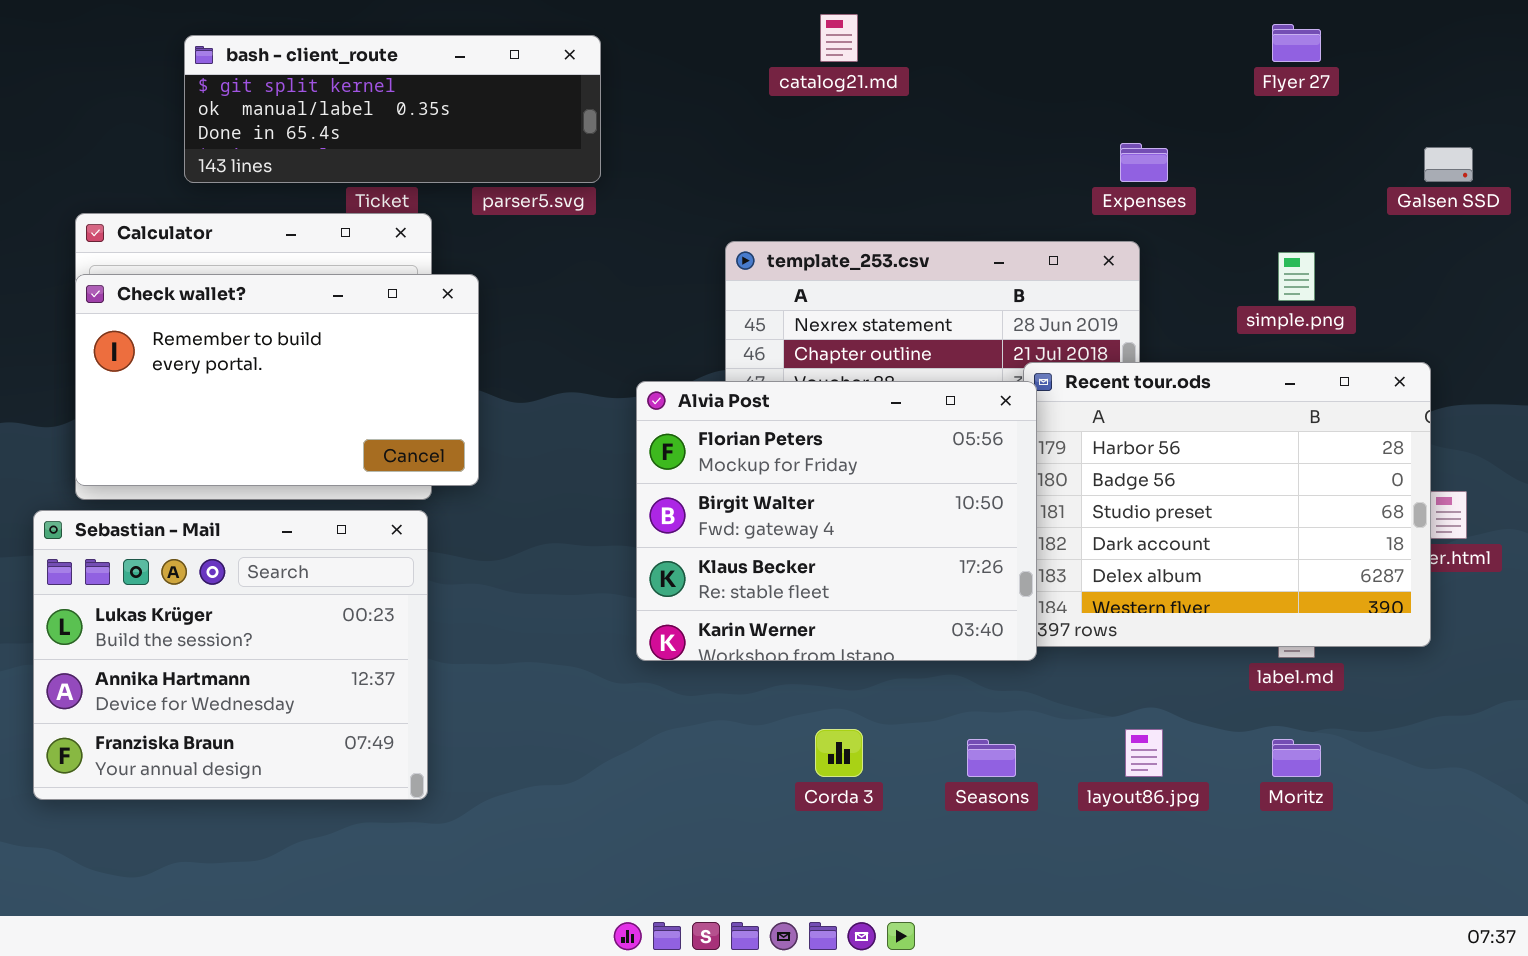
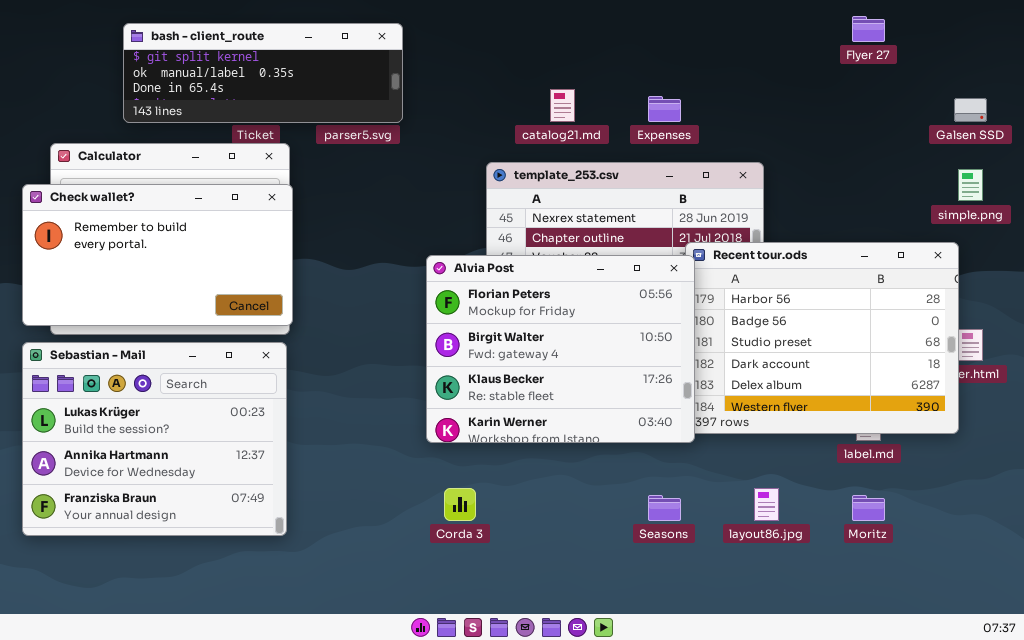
catalog21.md: [820,14,858,62] -> [550,89,575,122], moved
Expenses: [1120,143,1168,182] -> [648,96,681,122], moved
simple.png: [1278,252,1315,301] -> [958,169,983,201], moved
Check wallet?: [75,274,479,486] -> [22,184,293,326], moved
Corda 3: [815,729,863,777] -> [444,488,476,521], moved

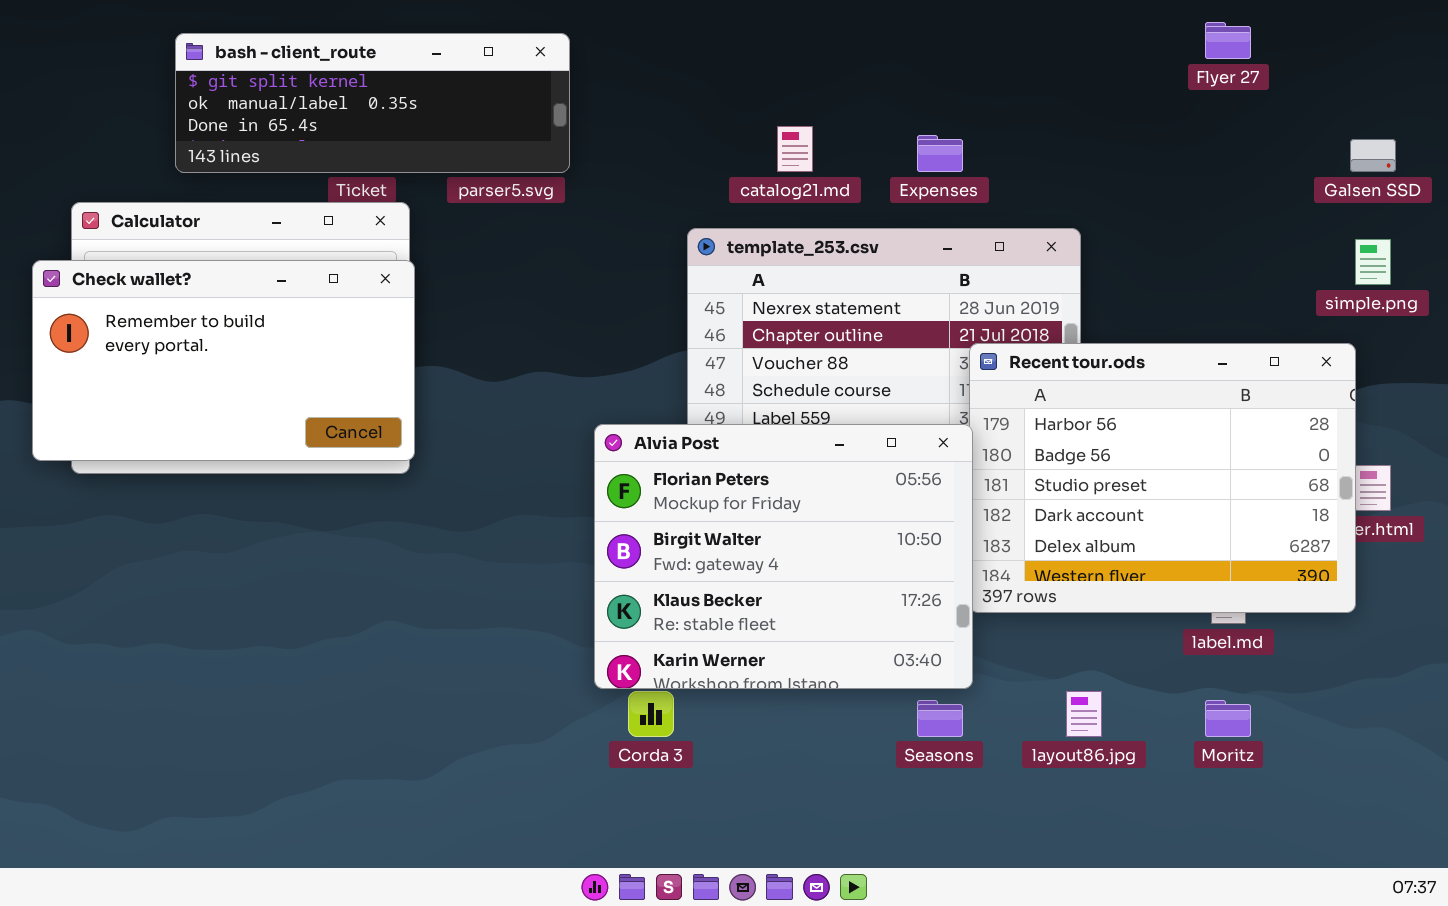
Alvia Post: [426,255,695,443] -> [594,424,973,689], moved
Sebastian - Mail: [22,342,287,536] -> none, closed

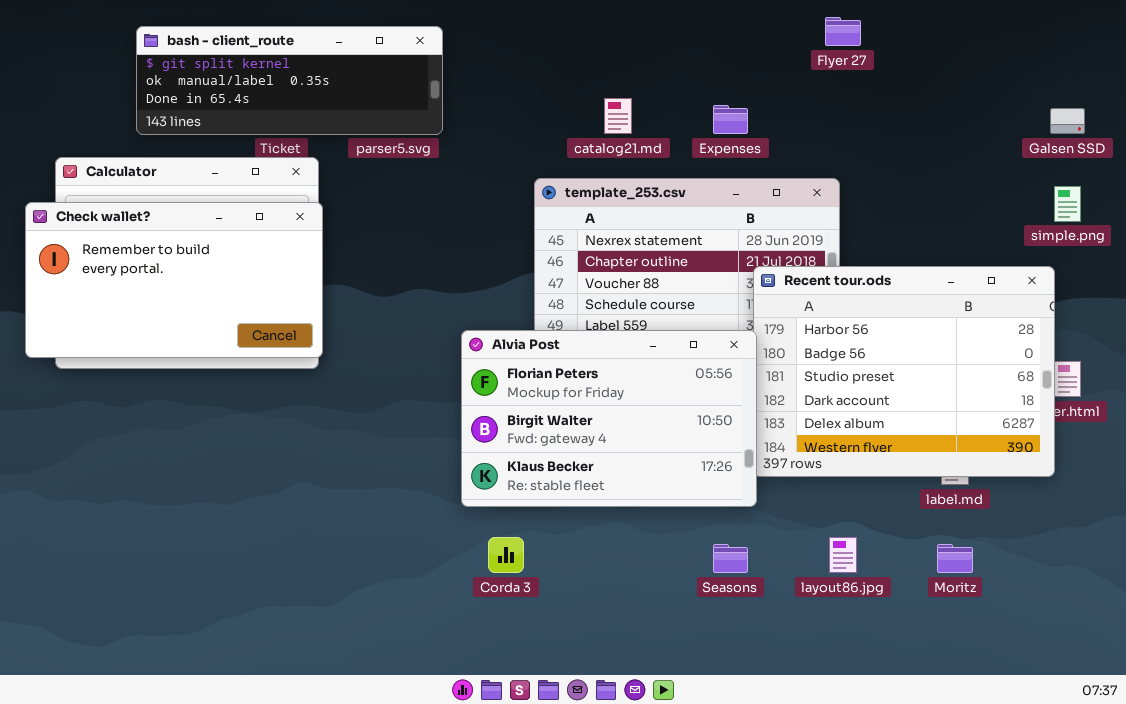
Flyer 27: [1205,22,1251,59] -> [825,17,861,46], moved
Alvia Post: [594,424,973,689] -> [461,330,757,507], resized

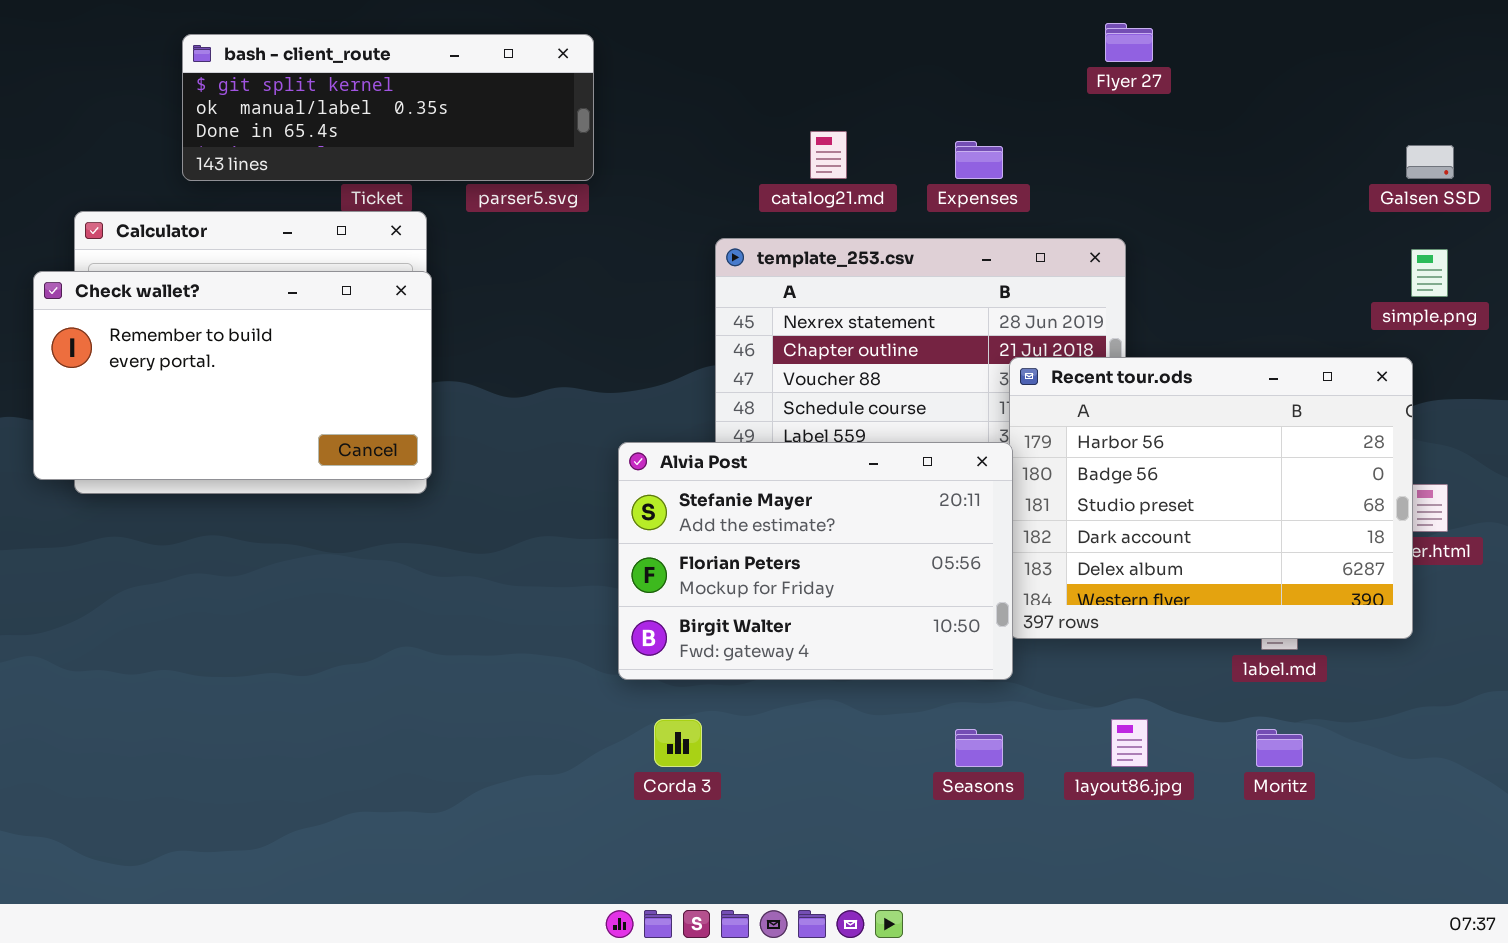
Alvia Post: [461,330,757,507] -> [618,442,1013,680], scrolled up 1 row

